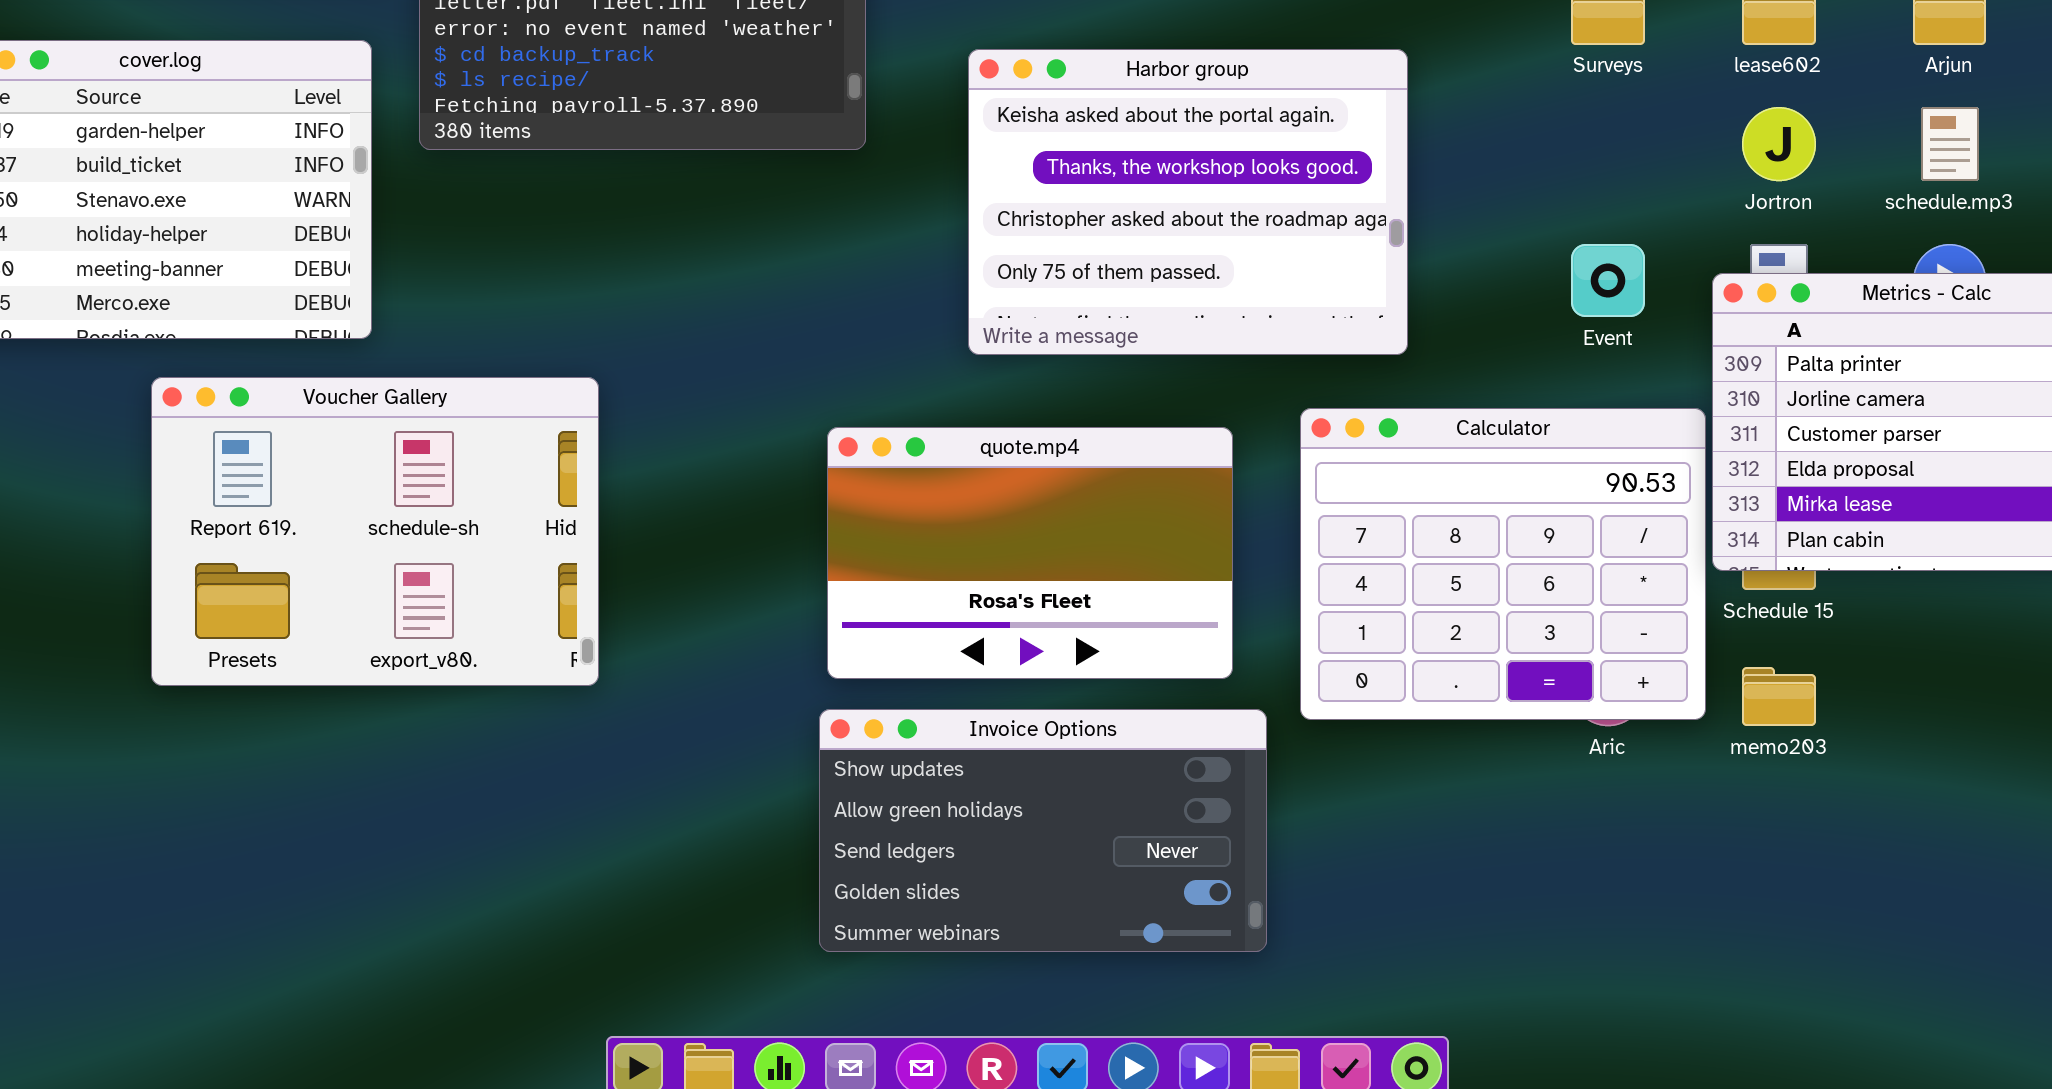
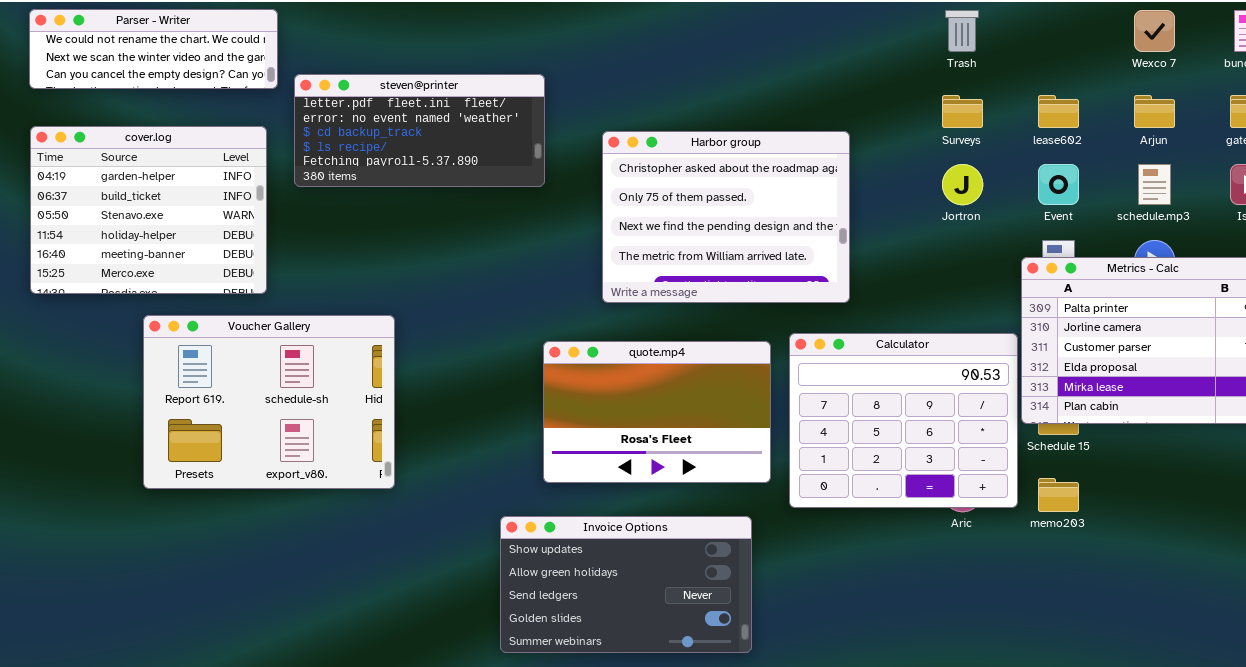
Harbor group: [968,49,1408,355] -> [602,131,850,303], scrolled down 2 rows
Jortron: [1742,107,1816,181] -> [942,164,983,205], moved
Event: [1571,244,1645,317] -> [1038,164,1079,205], moved
quote.mp4: [827,427,1233,679] -> [543,341,771,483], moved
Invoice Options: [819,709,1267,952] -> [500,516,752,653], moved

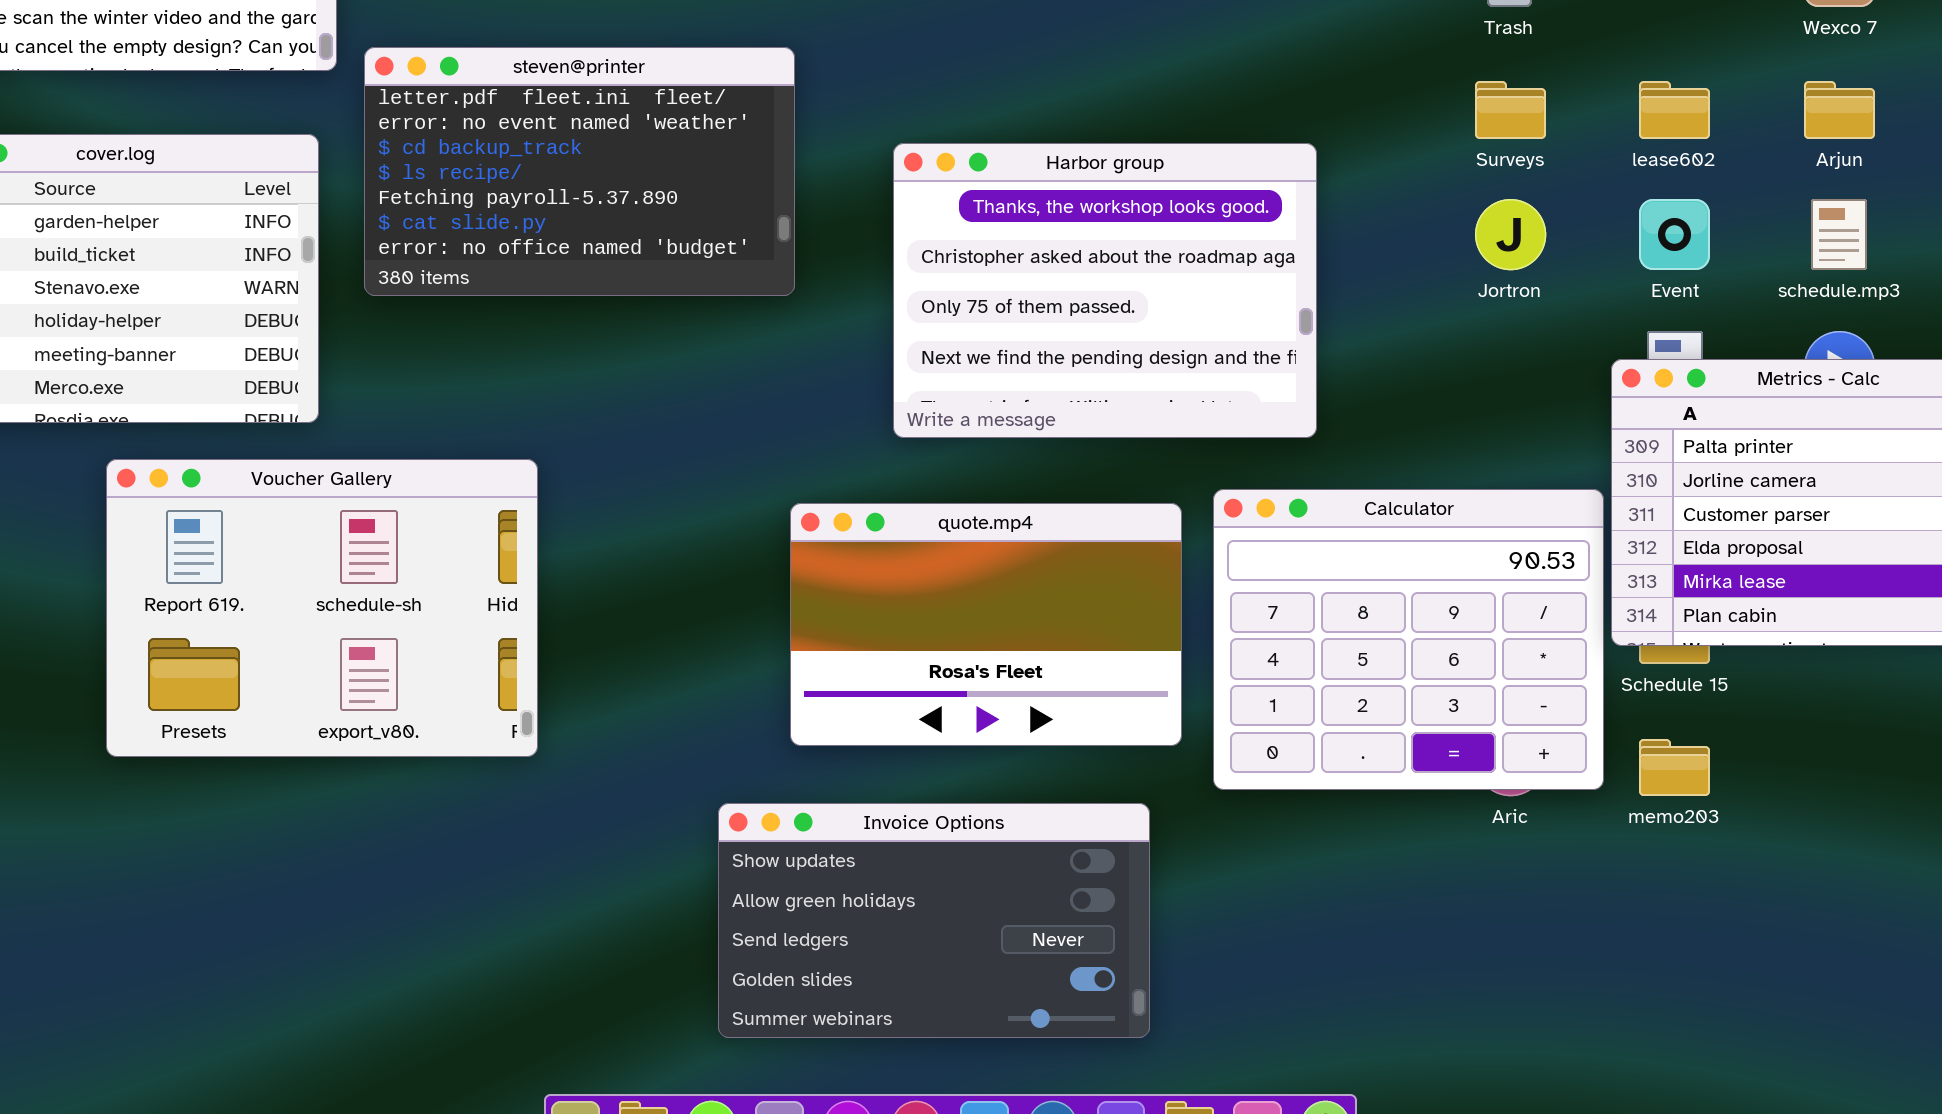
steven@printer: [294,74,545,187] -> [364,47,795,296], resized
Harbor group: [602,131,850,303] -> [893,143,1317,438], scrolled up 1 row

